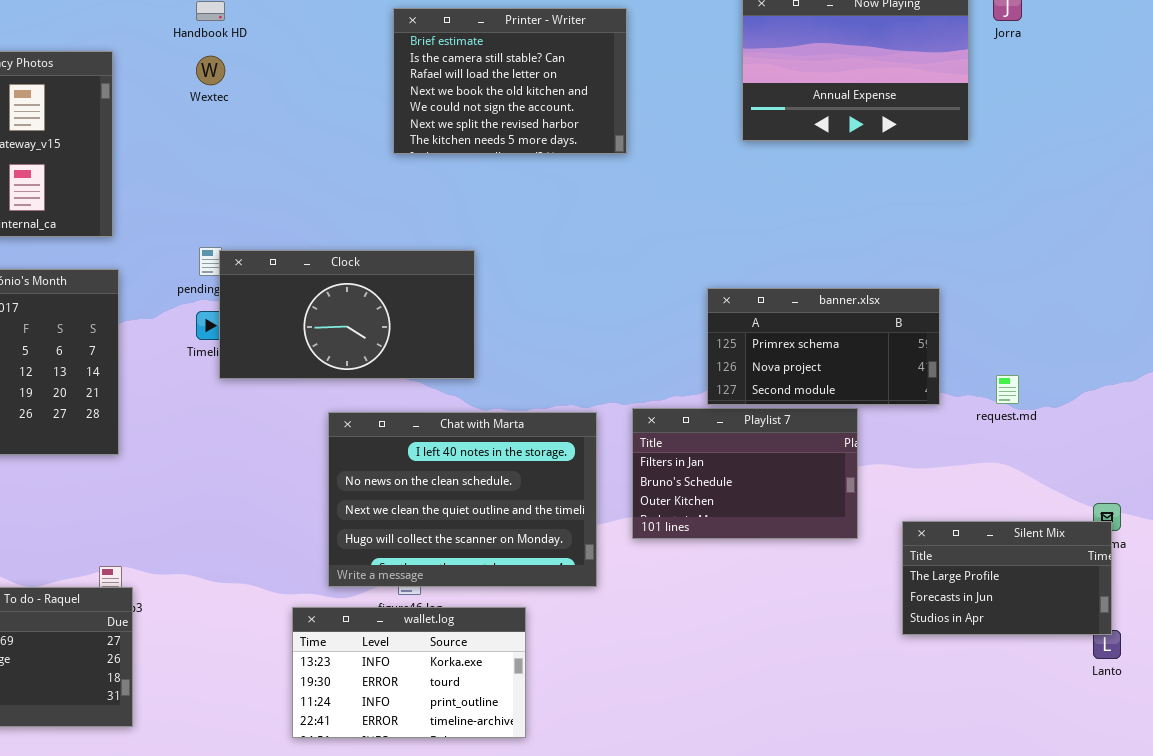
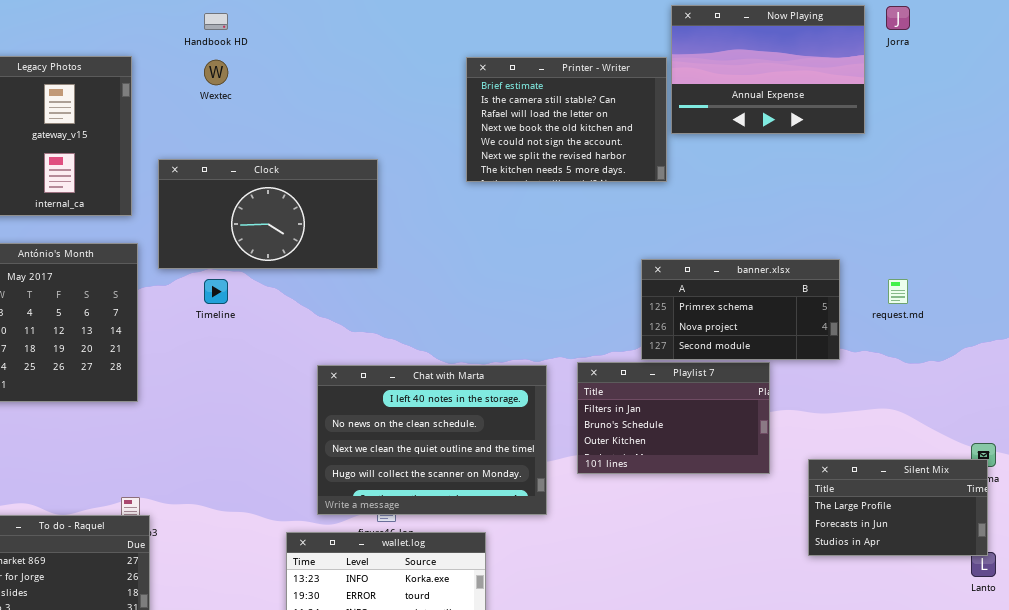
Printer - Writer: [393,8,627,154] -> [466,57,667,182], moved
Clock: [219,250,475,379] -> [158,159,378,269], moved
request.md: [996,375,1019,404] -> [888,279,908,304], moved

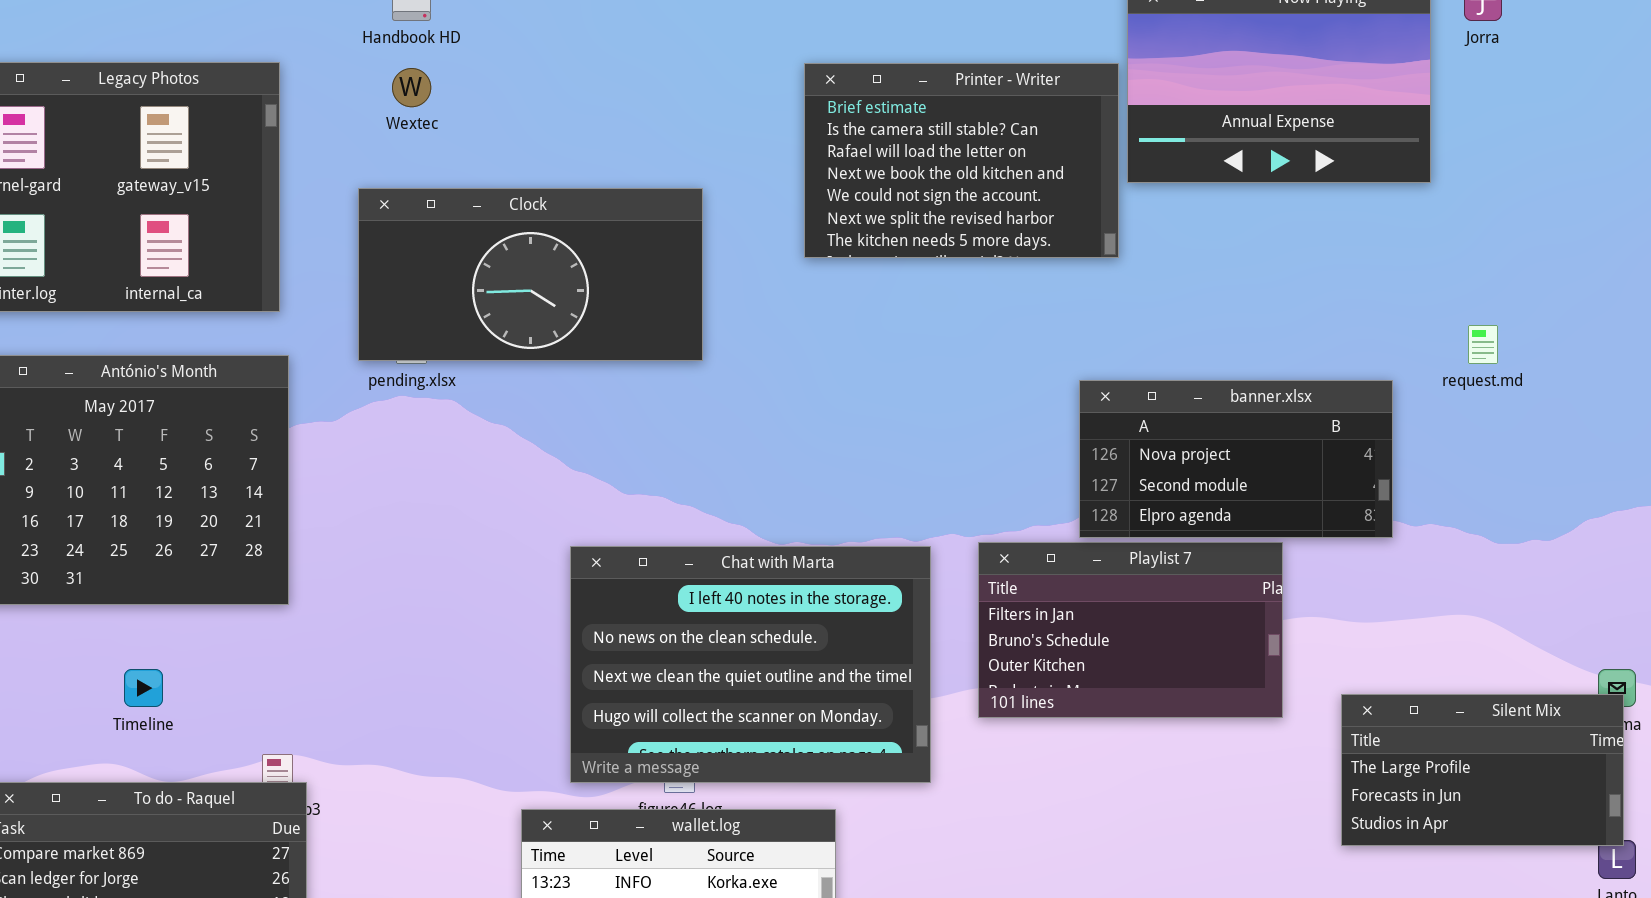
Clock: [158,159,378,269] -> [358,188,703,361], moved
banner.xlsx: [641,259,840,360] -> [1079,380,1393,538], scrolled down 1 row
Timeline: [204,279,228,304] -> [124,669,163,707], moved
request.md: [888,279,908,304] -> [1468,325,1498,364], moved

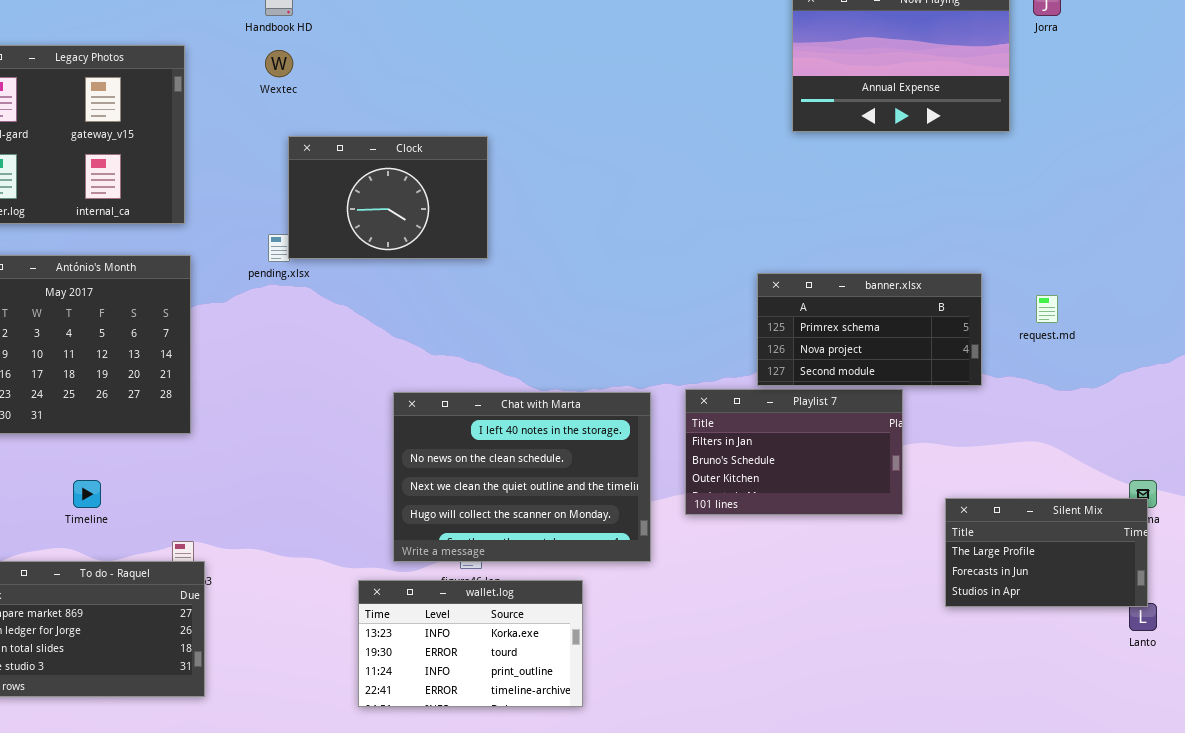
Printer - Writer: [804,63,1119,258] -> none, closed
Clock: [358,188,703,361] -> [288,136,488,259], resized
request.md: [1468,325,1498,364] -> [1036,295,1058,323], moved
banner.xlsx: [1079,380,1393,538] -> [757,273,982,386], scrolled up 1 row

